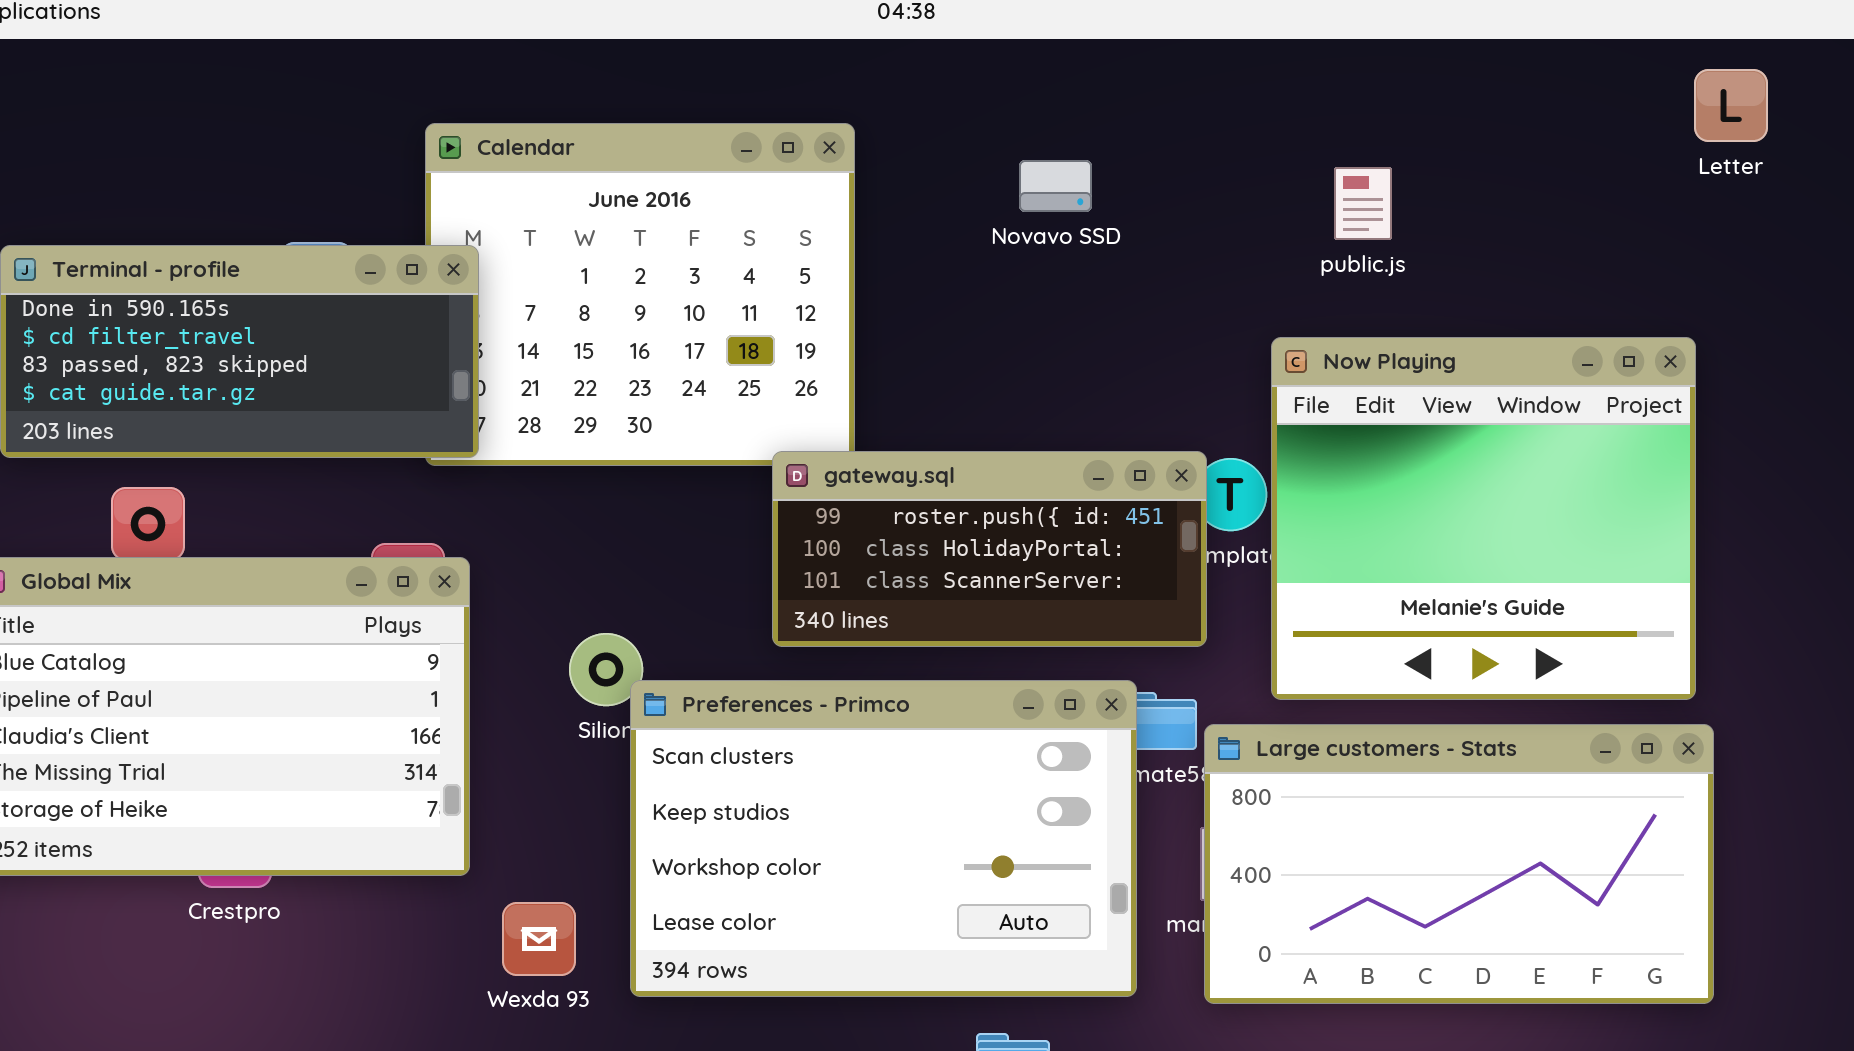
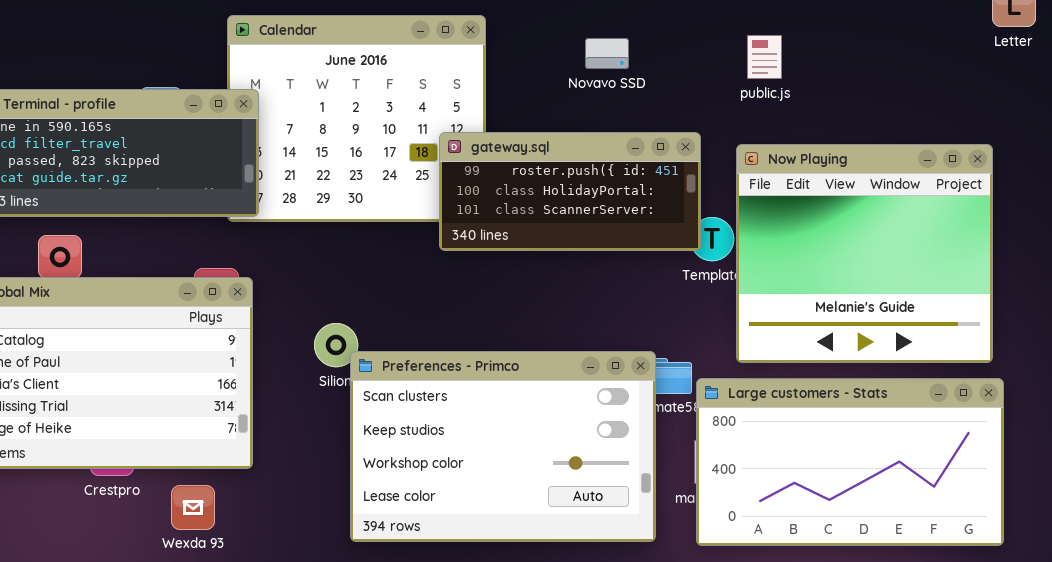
public.js: [1334,167,1392,240] -> [747,35,782,79], moved
gateway.sql: [772,451,1207,647] -> [439,132,701,251], moved
Wexda 93: [502,902,576,976] -> [171,485,215,530], moved

